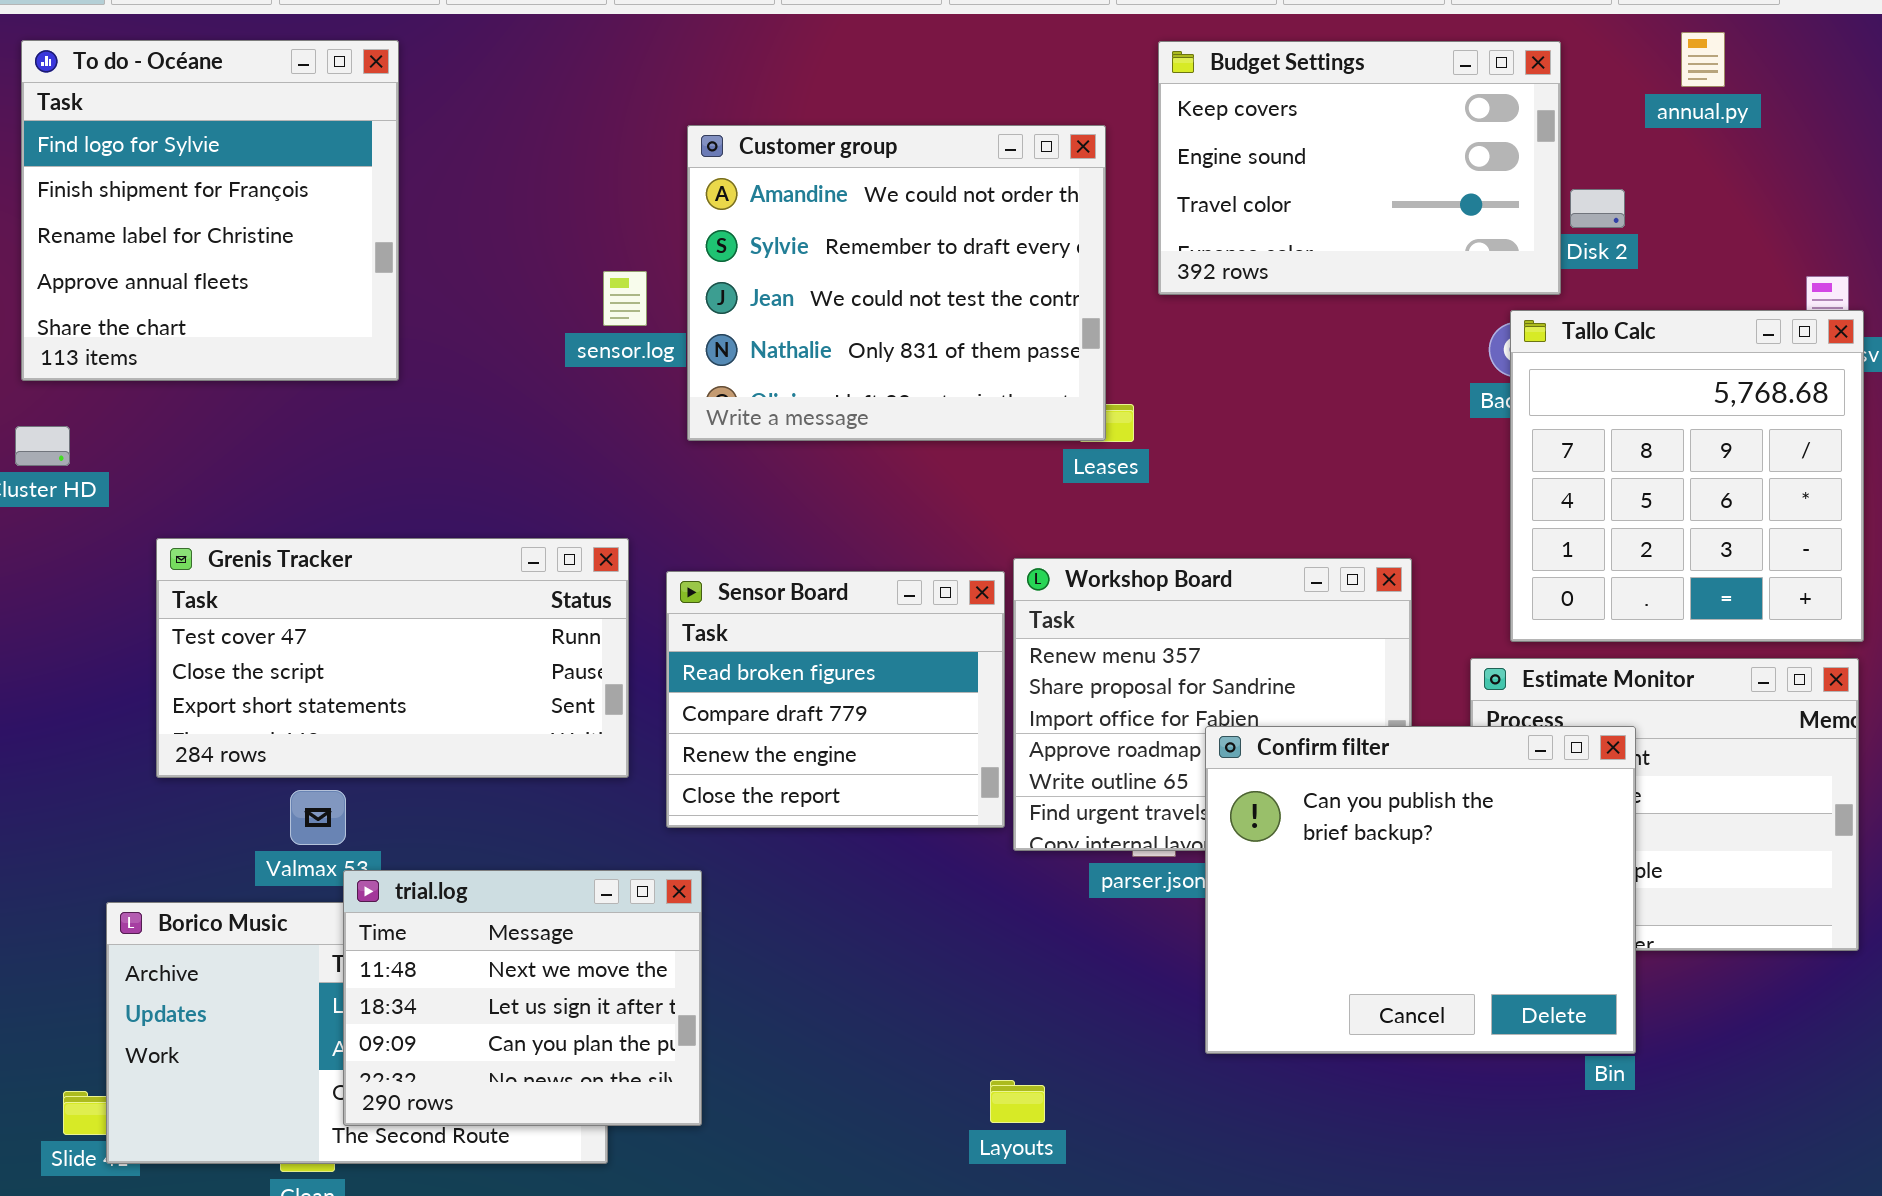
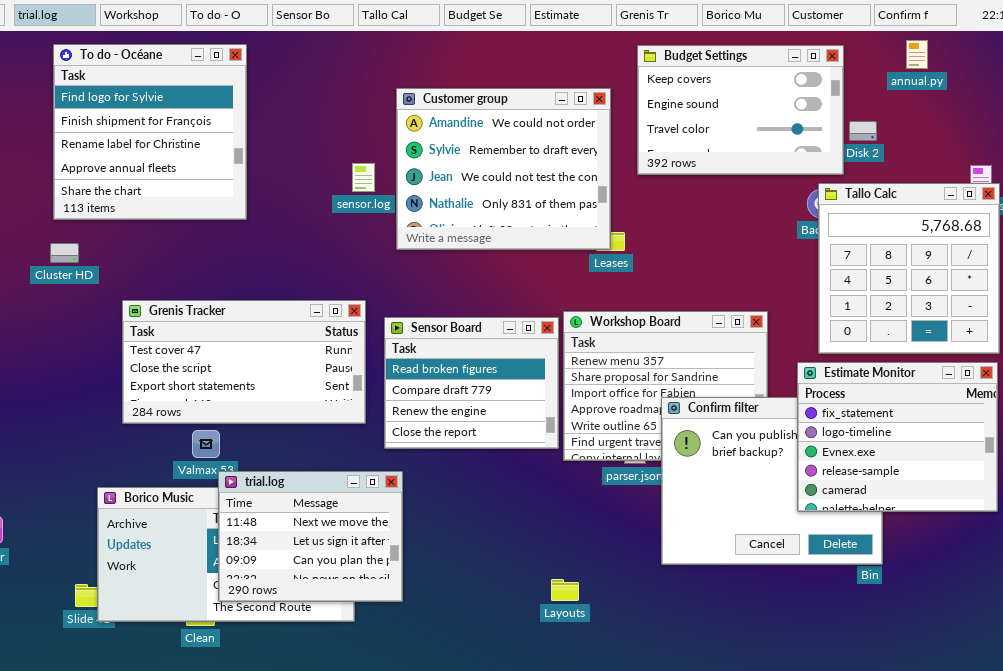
Estimate Monitor: [1470,658,1859,951] -> [797,362,998,512], raised

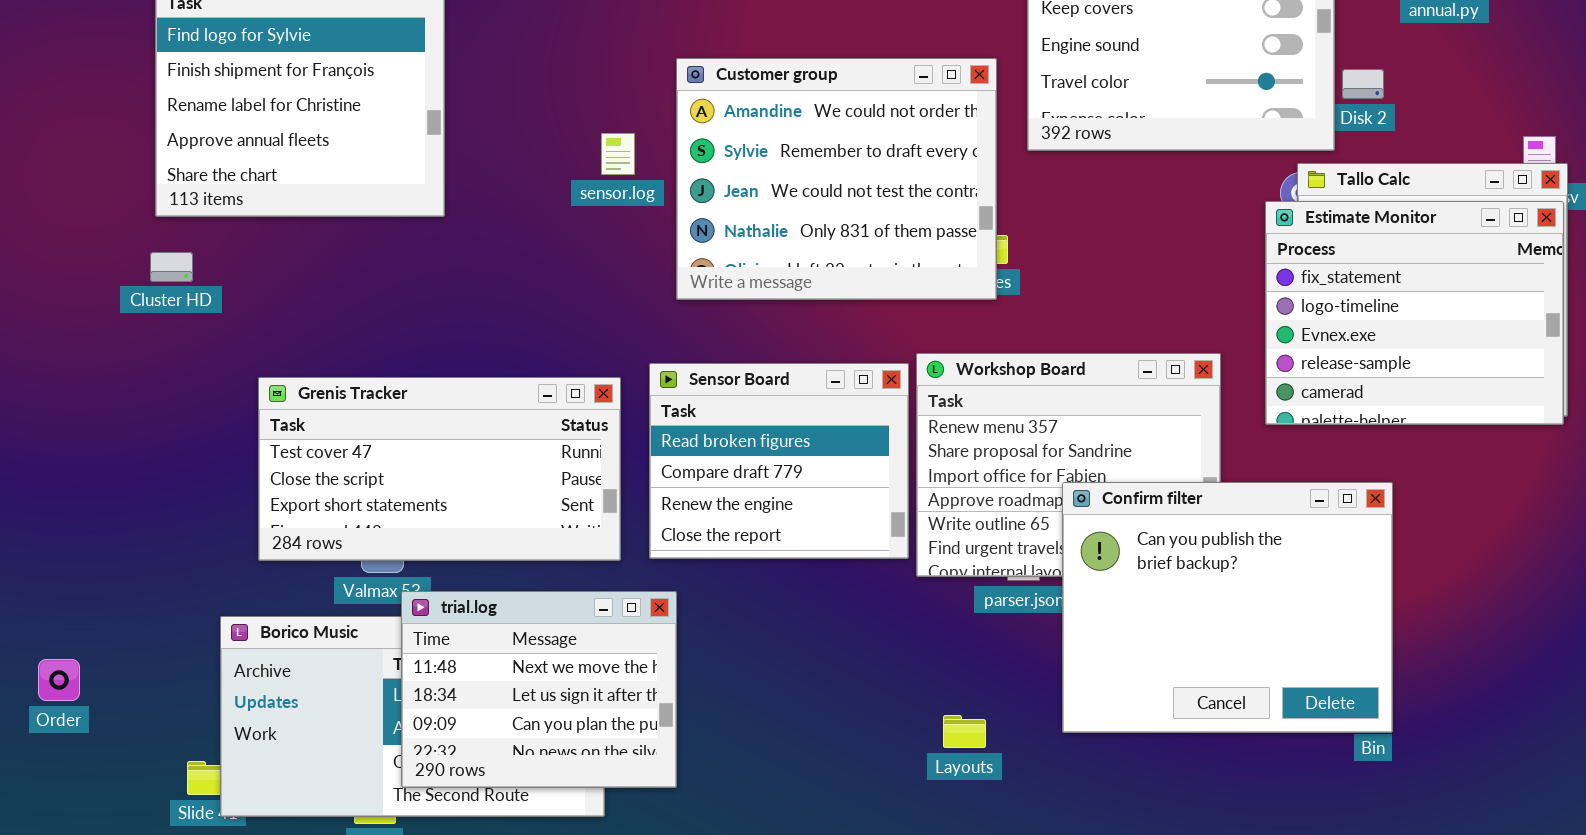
Customer group: [396,88,611,250] -> [676,58,997,300], moved
Grenis Tracker: [122,300,366,424] -> [258,377,621,561], moved
Estimate Monitor: [797,362,998,512] -> [1265,201,1564,425], moved
Layouts: [551,579,579,601] -> [943,715,986,748], moved

